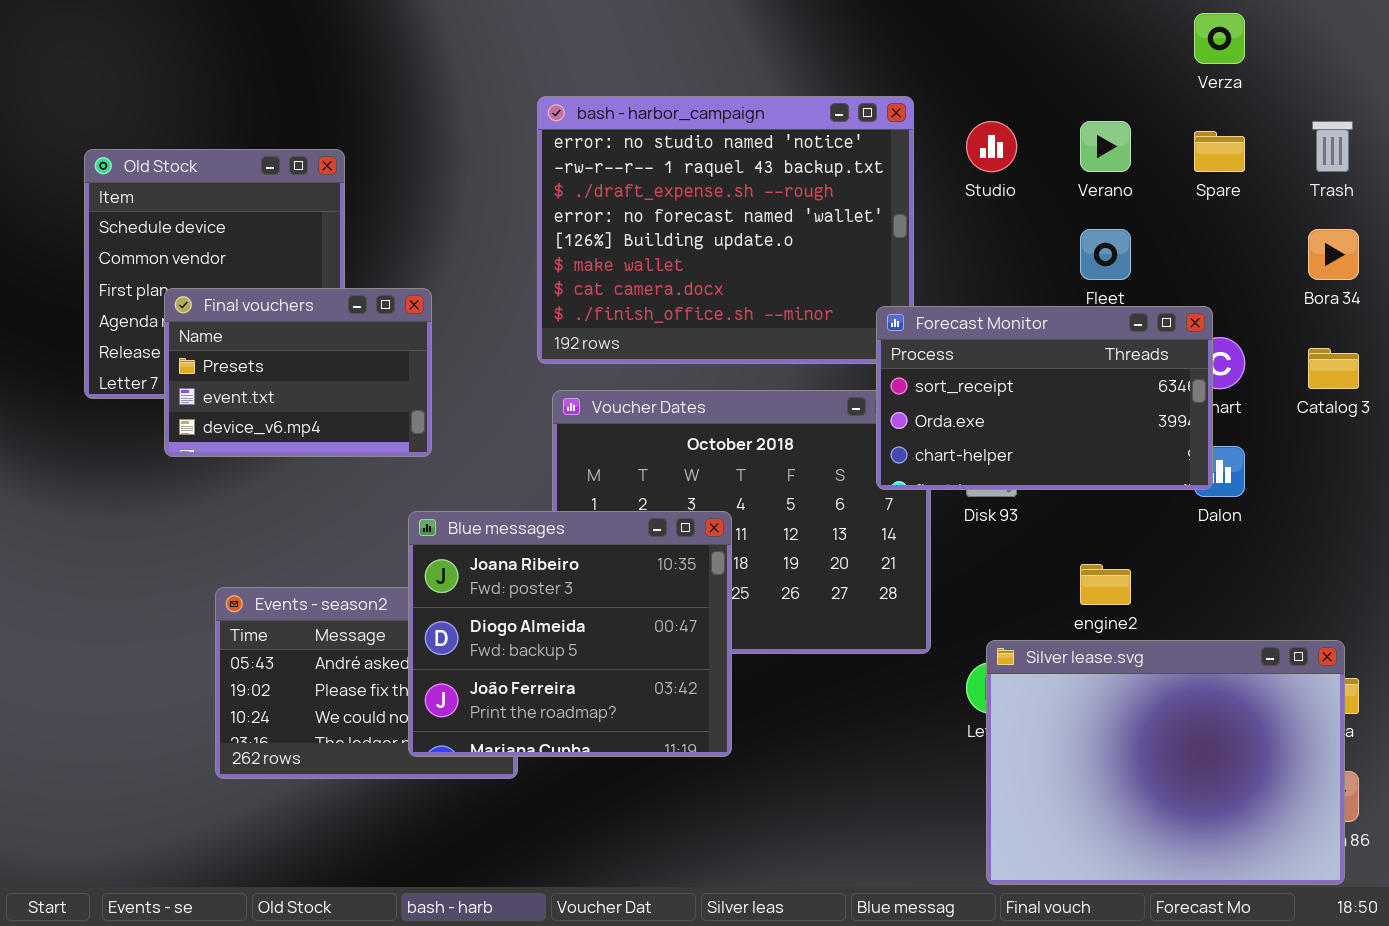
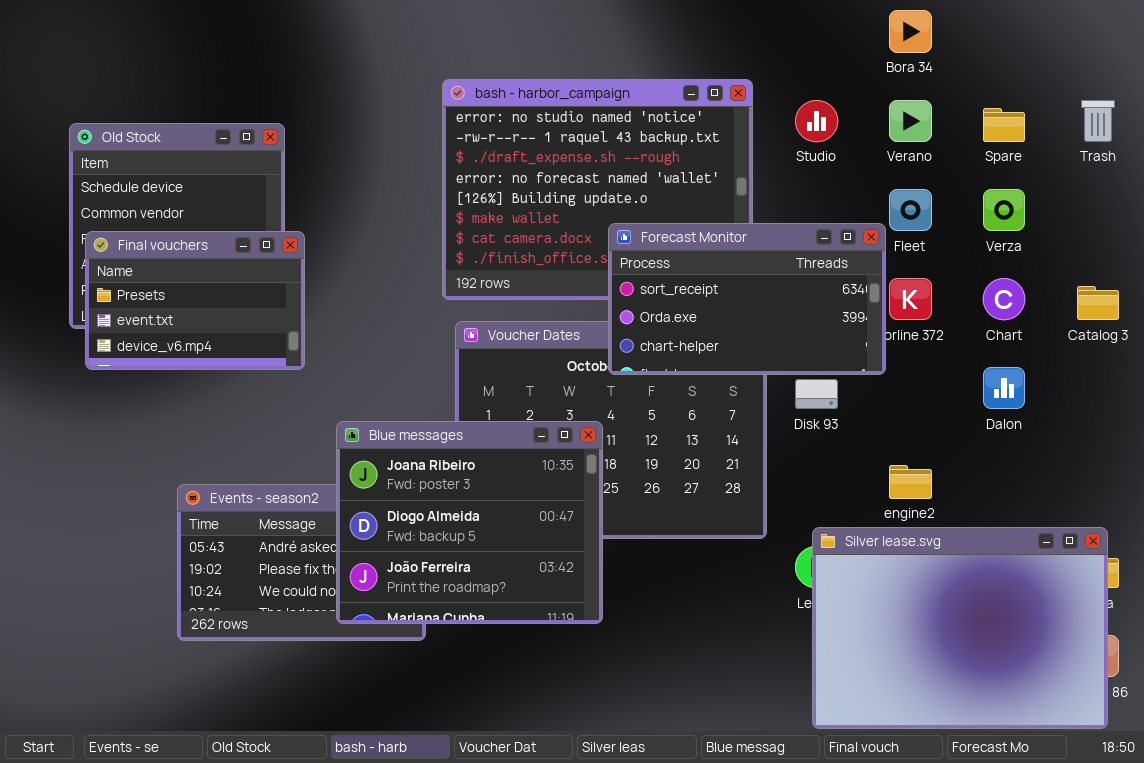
Verza: [1194,13,1245,64] -> [983,189,1025,231], moved
Bora 34: [1308,229,1359,280] -> [889,10,932,53], moved
Final vouchers: [164,288,432,457] -> [85,231,305,370], moved
Forecast Monitor: [876,306,1213,490] -> [608,223,886,375], moved

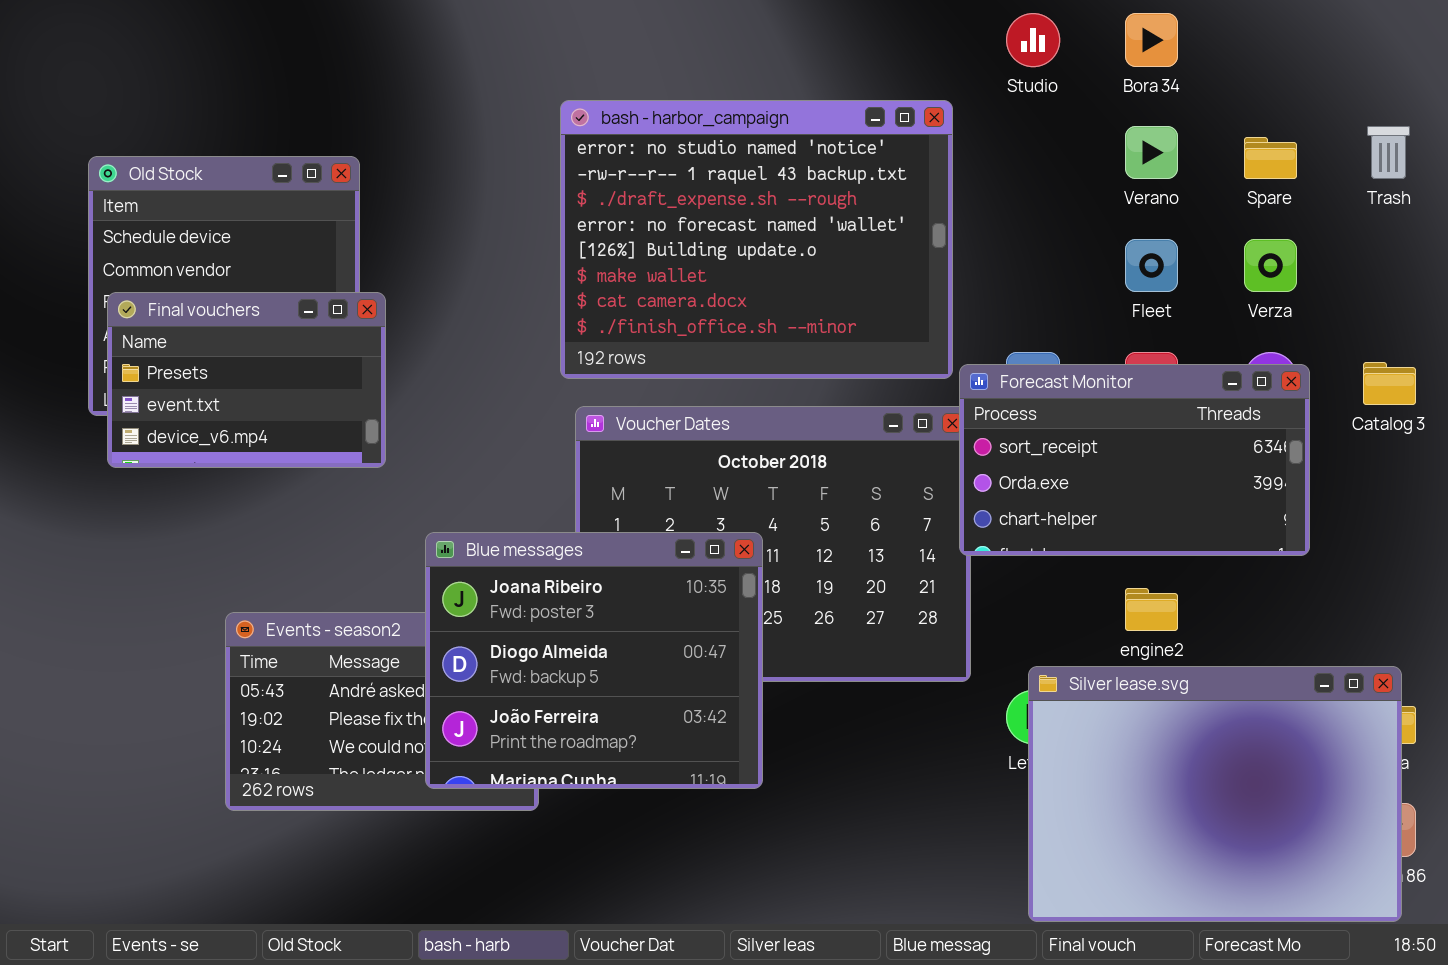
Studio: [795,100,838,142] -> [1006,13,1060,67], moved
Forecast Monitor: [608,223,886,375] -> [959,364,1310,556], moved

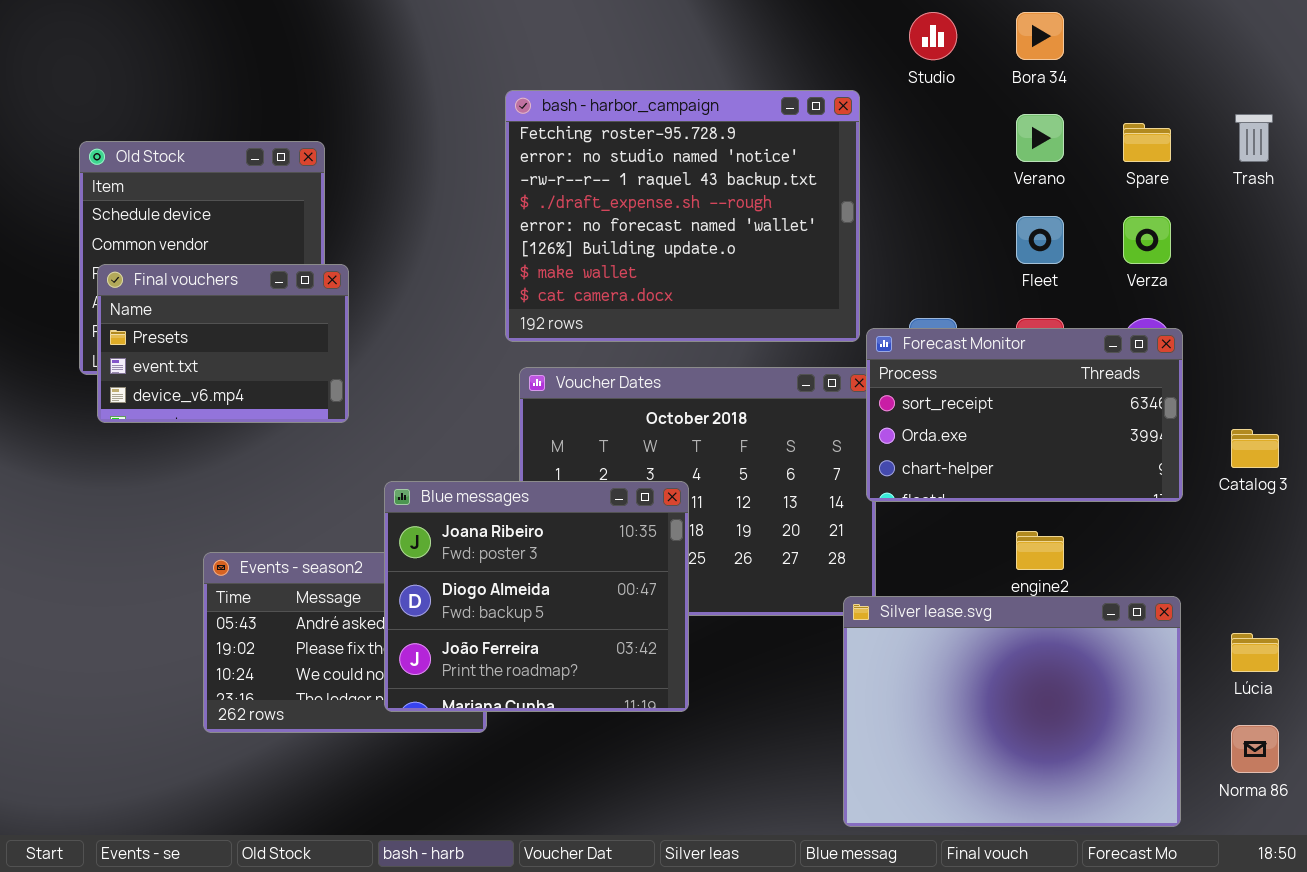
bash - harbor_campaign: [560,100,953,379] -> [505,90,860,342], scrolled up 1 row
Catalog 3: [1363,362,1416,405] -> [1231,429,1279,468], moved
Silver lease.svg: [1028,666,1402,922] -> [843,596,1181,827], moved

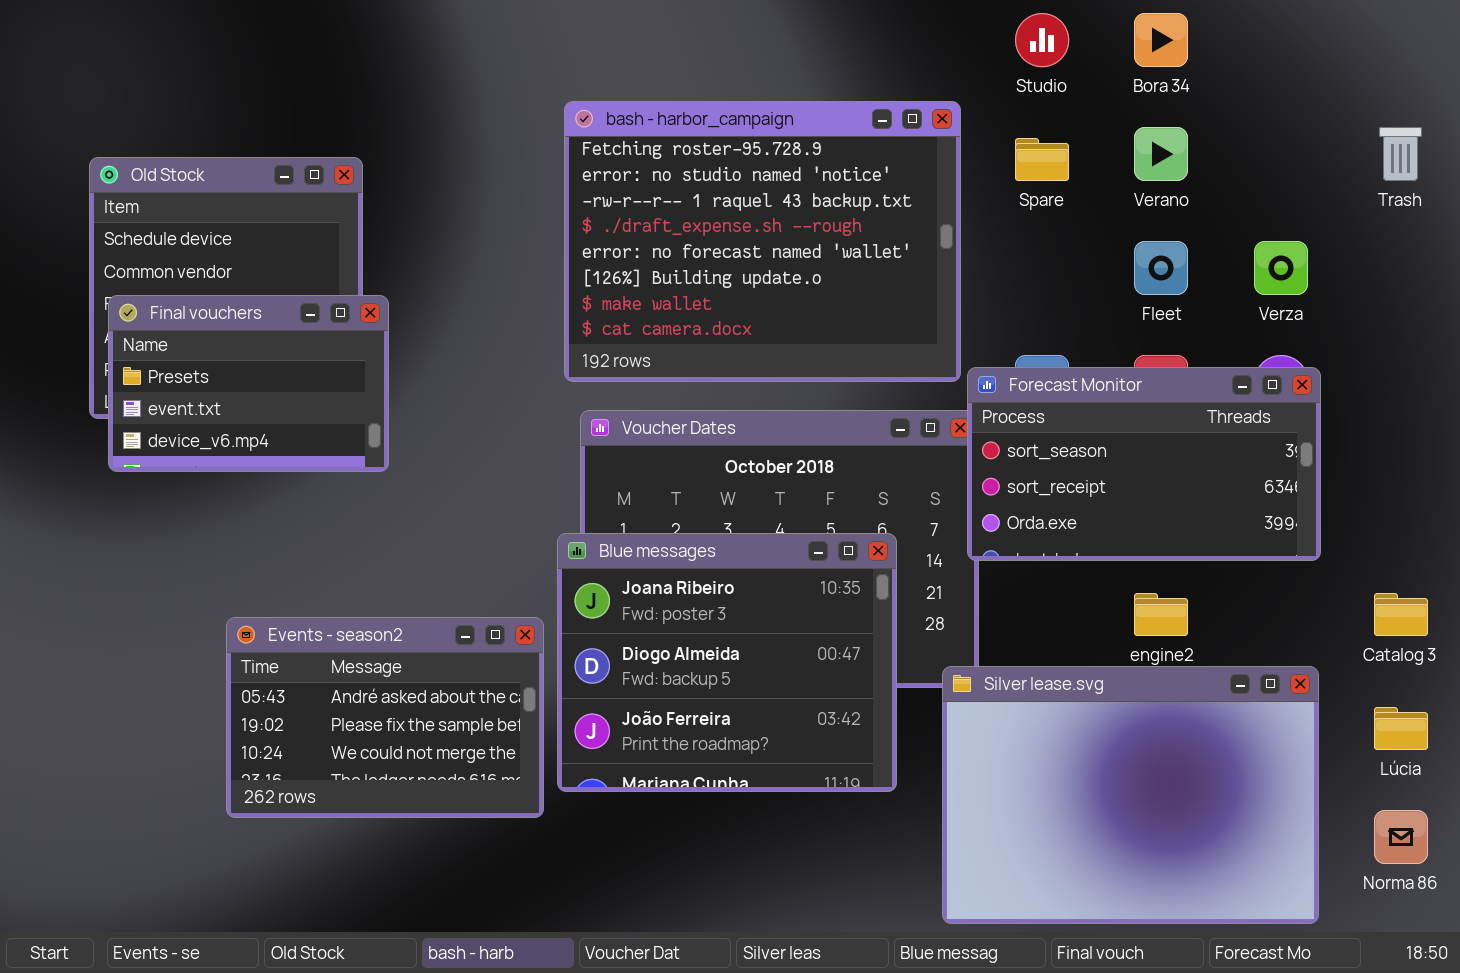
Spare: [1123,123,1171,162] -> [1015,138,1069,181], moved
Forecast Monitor: [866,328,1183,502] -> [967,367,1321,561], scrolled up 1 row
Catalog 3: [1231,429,1279,468] -> [1374,593,1428,636], moved
Blue messages: [384,481,689,712] -> [557,533,897,792], moved

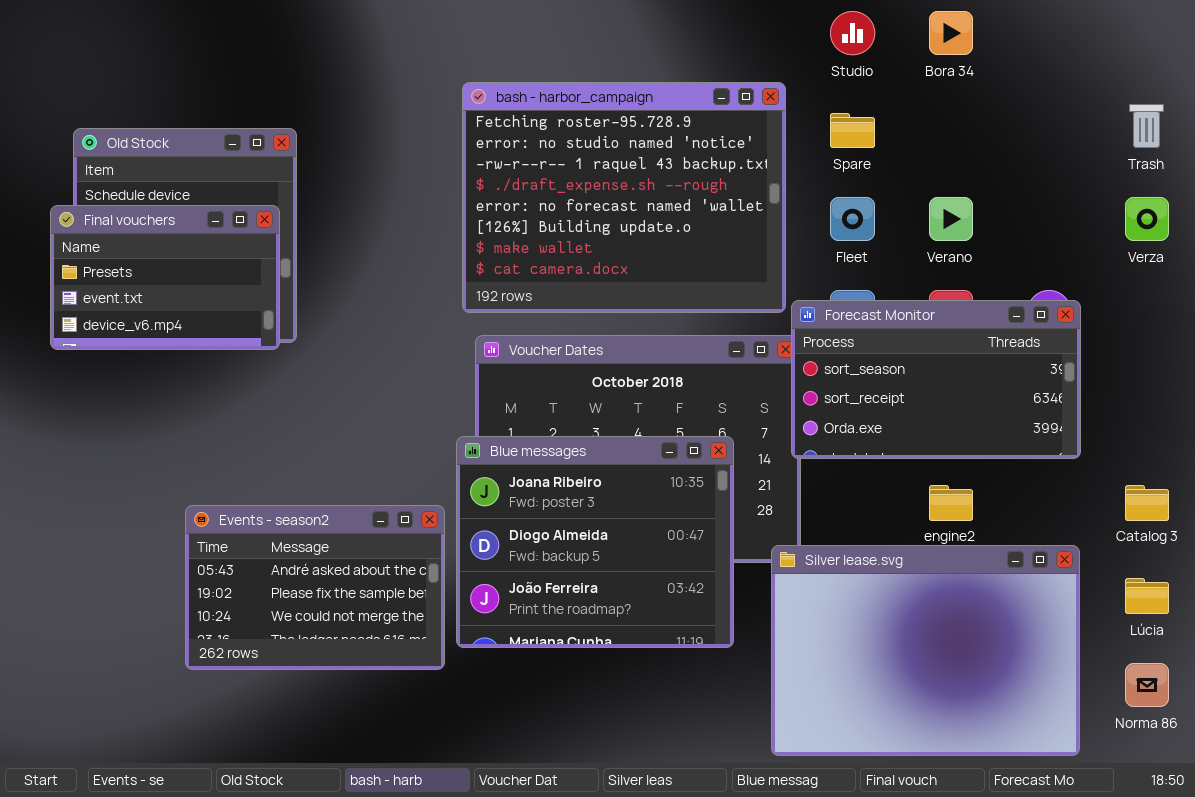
Verano: [1134,127,1188,181] -> [929,197,973,241], moved
Fleet: [1134,241,1188,295] -> [830,197,875,241], moved
Verza: [1254,241,1308,295] -> [1125,197,1169,241], moved
Final vouchers: [108,295,389,472] -> [50,205,280,350], moved

